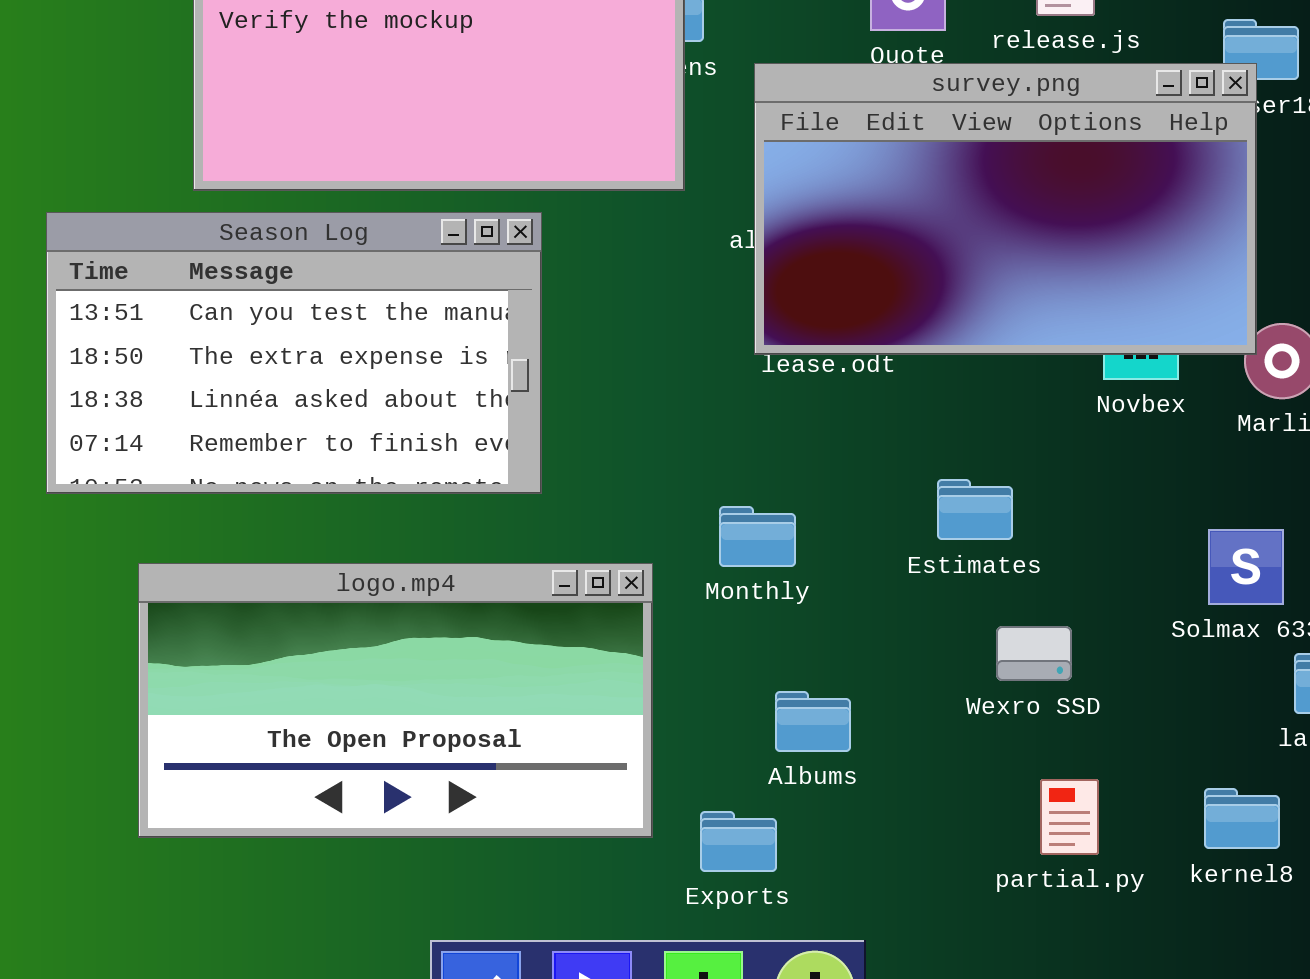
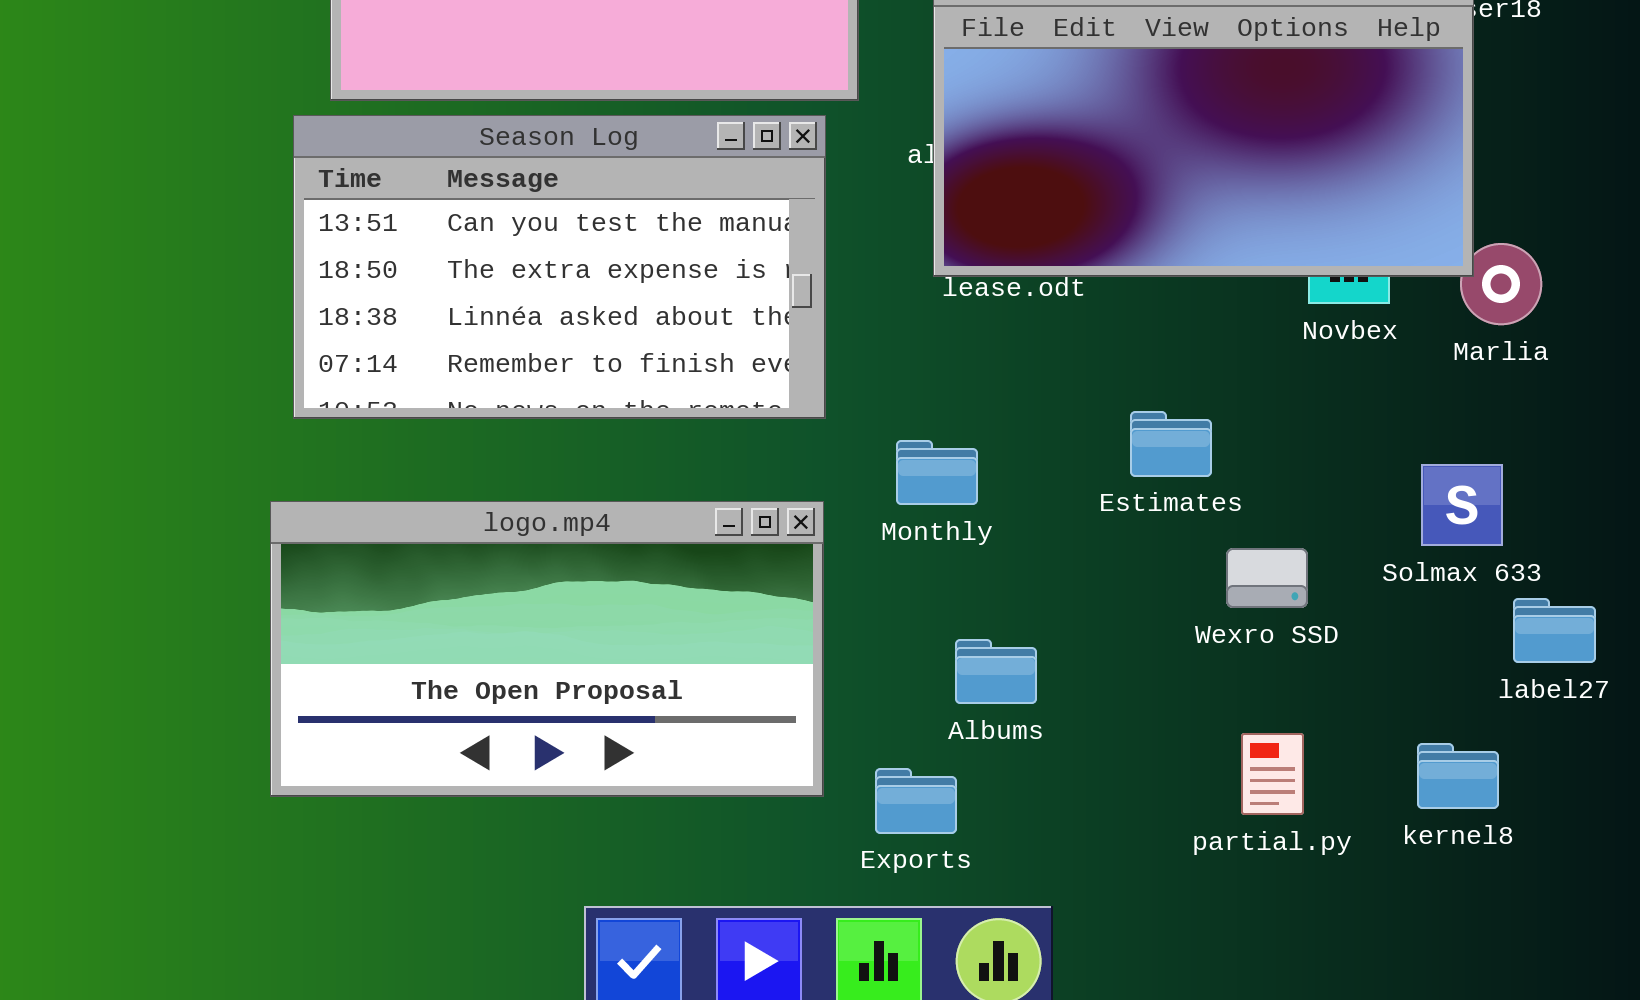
Season Log: [46,212,542,494] -> [293,115,826,419], moved
Wexro SSD: [996,626,1072,681] -> [1226,548,1308,608], moved

